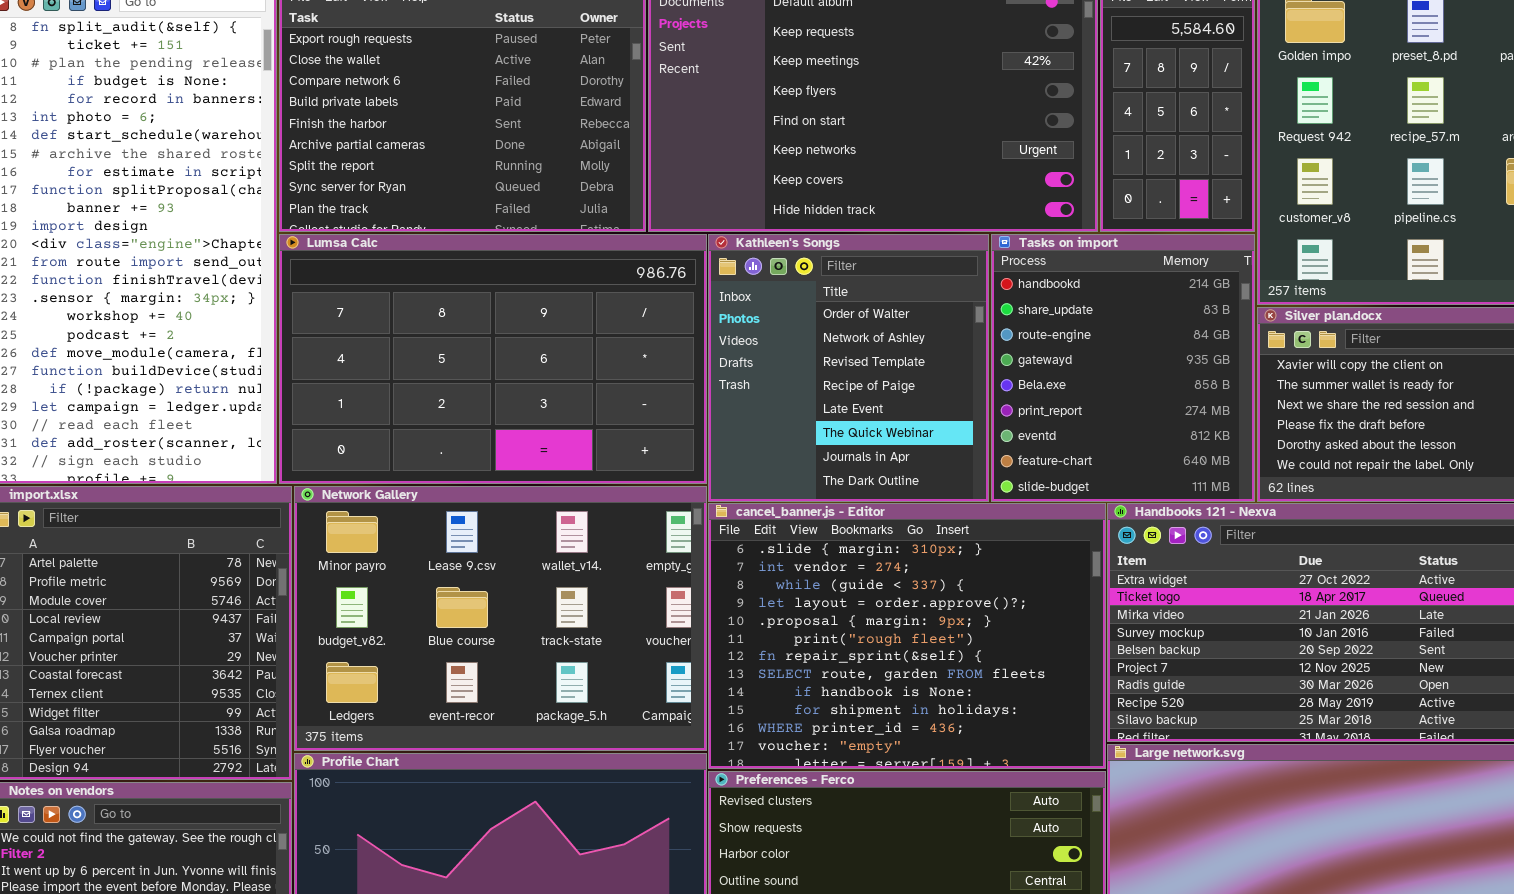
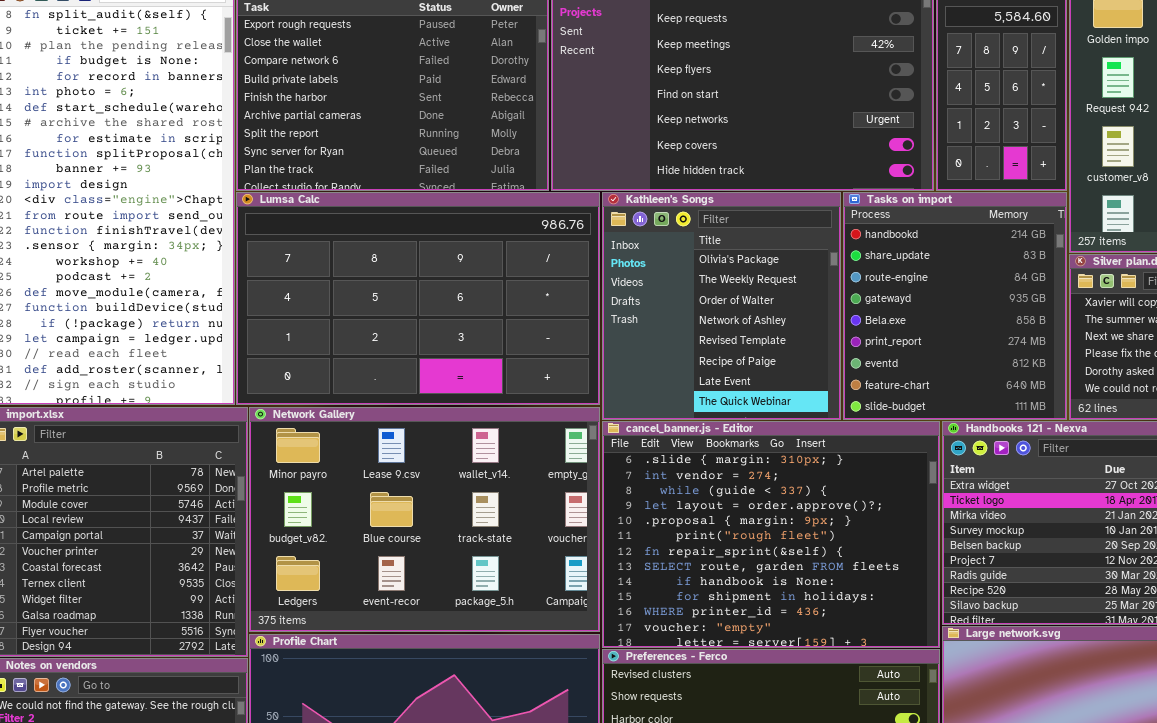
Kathleen's Songs: [708,234,989,502] -> [602,192,841,420], scrolled up 2 rows

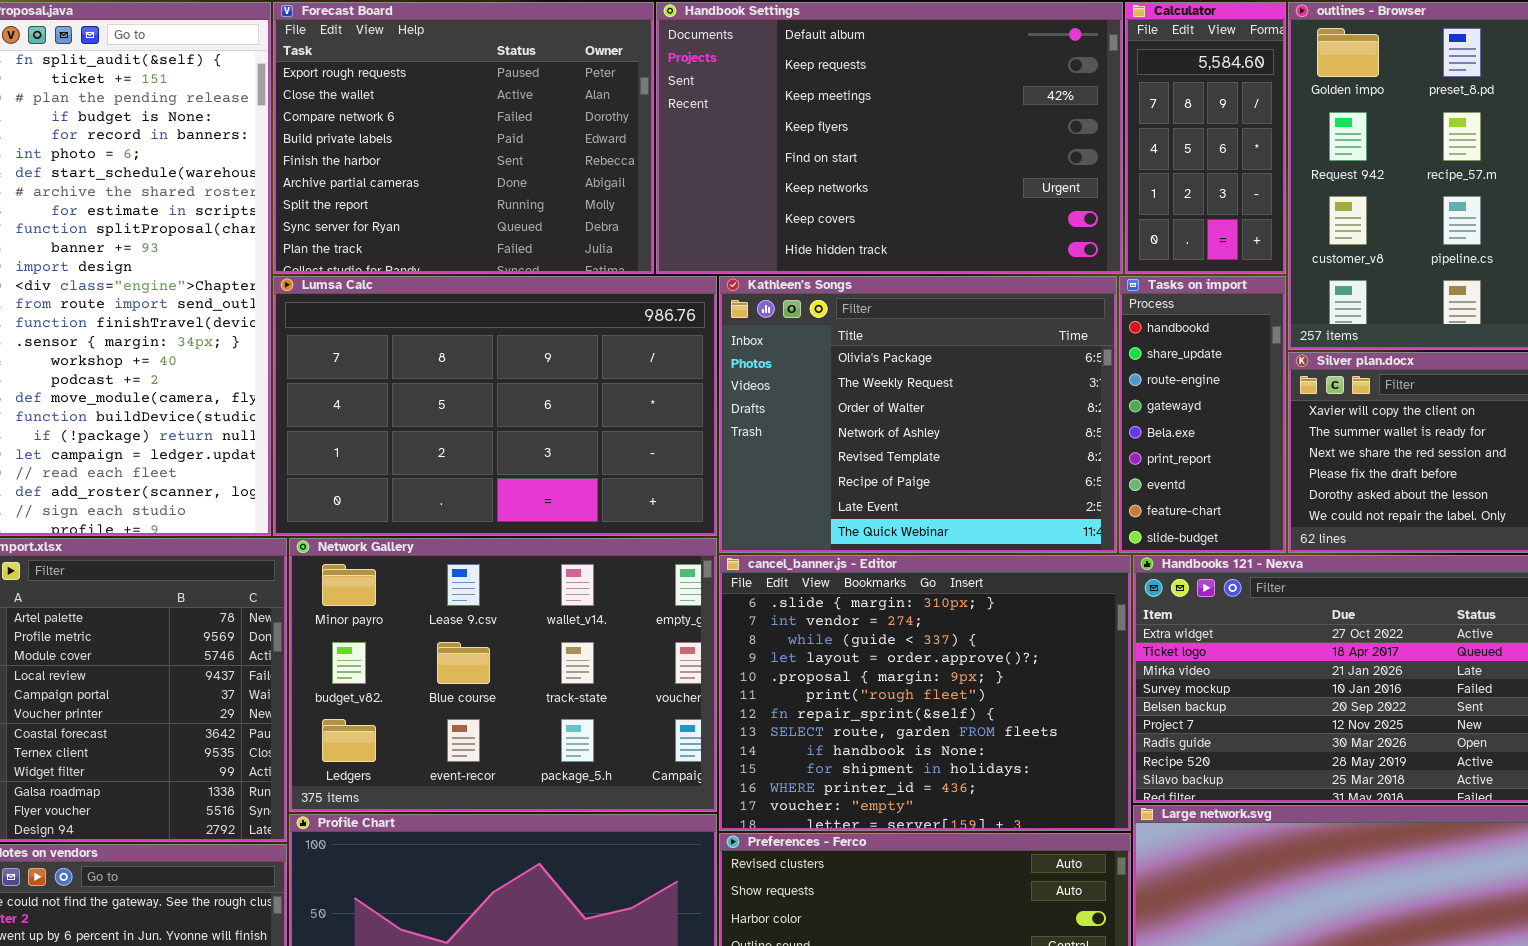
Kathleen's Songs: [602,192,841,420] -> [719,276,1117,553], resized
Tasks on import: [843,192,1067,420] -> [1119,276,1286,553], resized

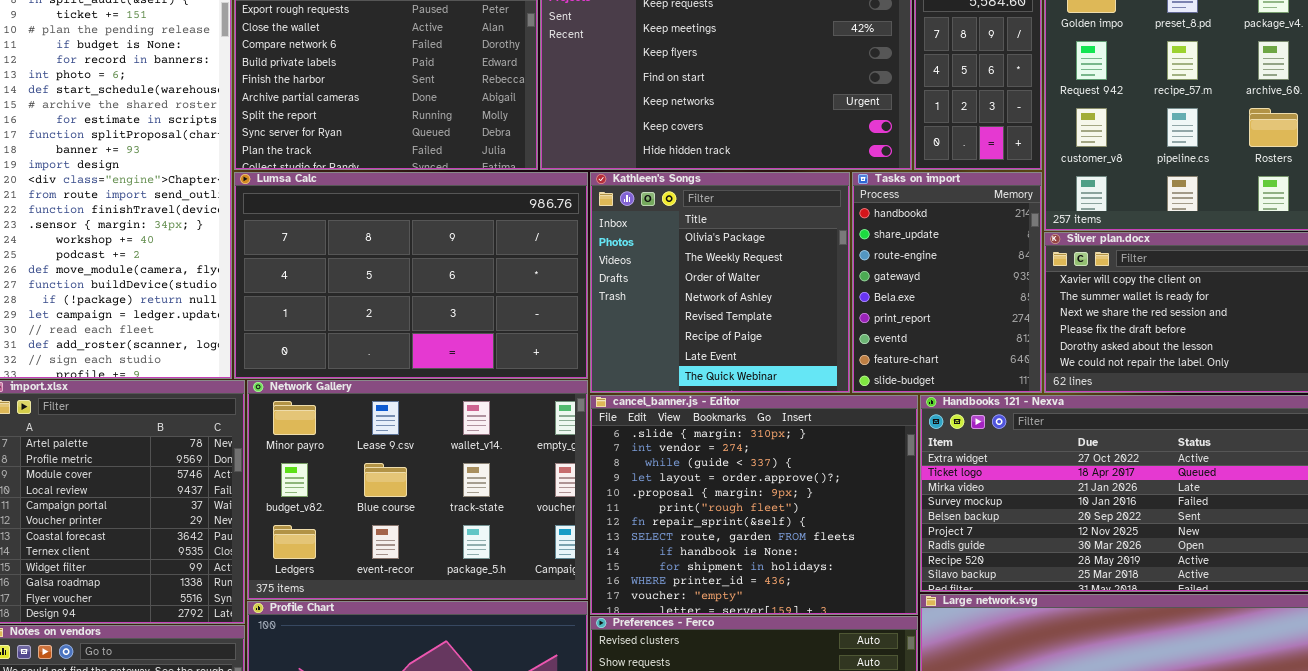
Kathleen's Songs: [719,276,1117,553] -> [590,172,850,393], resized
Tasks on import: [1119,276,1286,553] -> [852,172,1042,393], resized

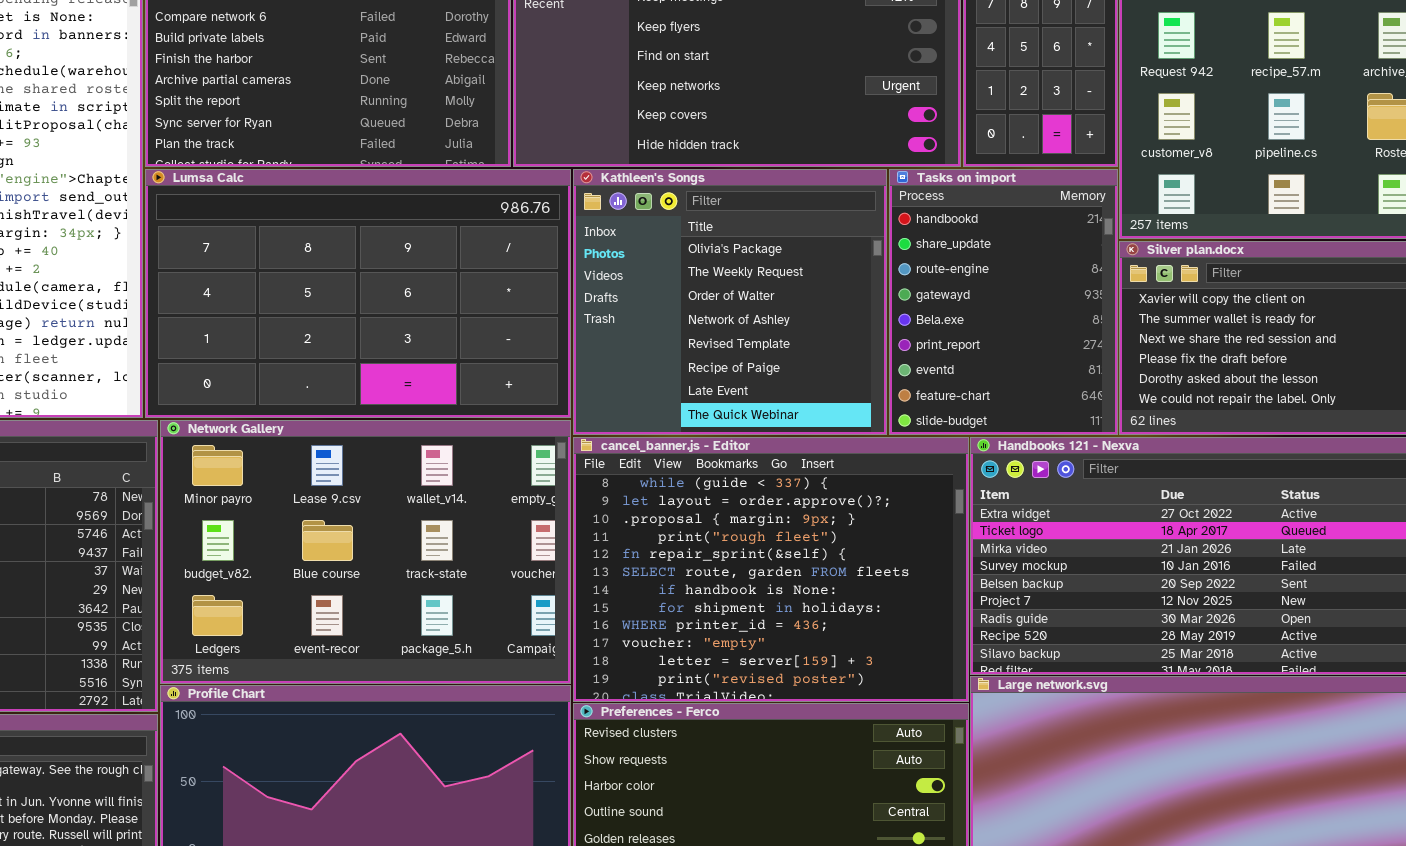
cancel_banner.js - Editor: [590,395,918,615] -> [573,437,969,702], scrolled down 2 rows

